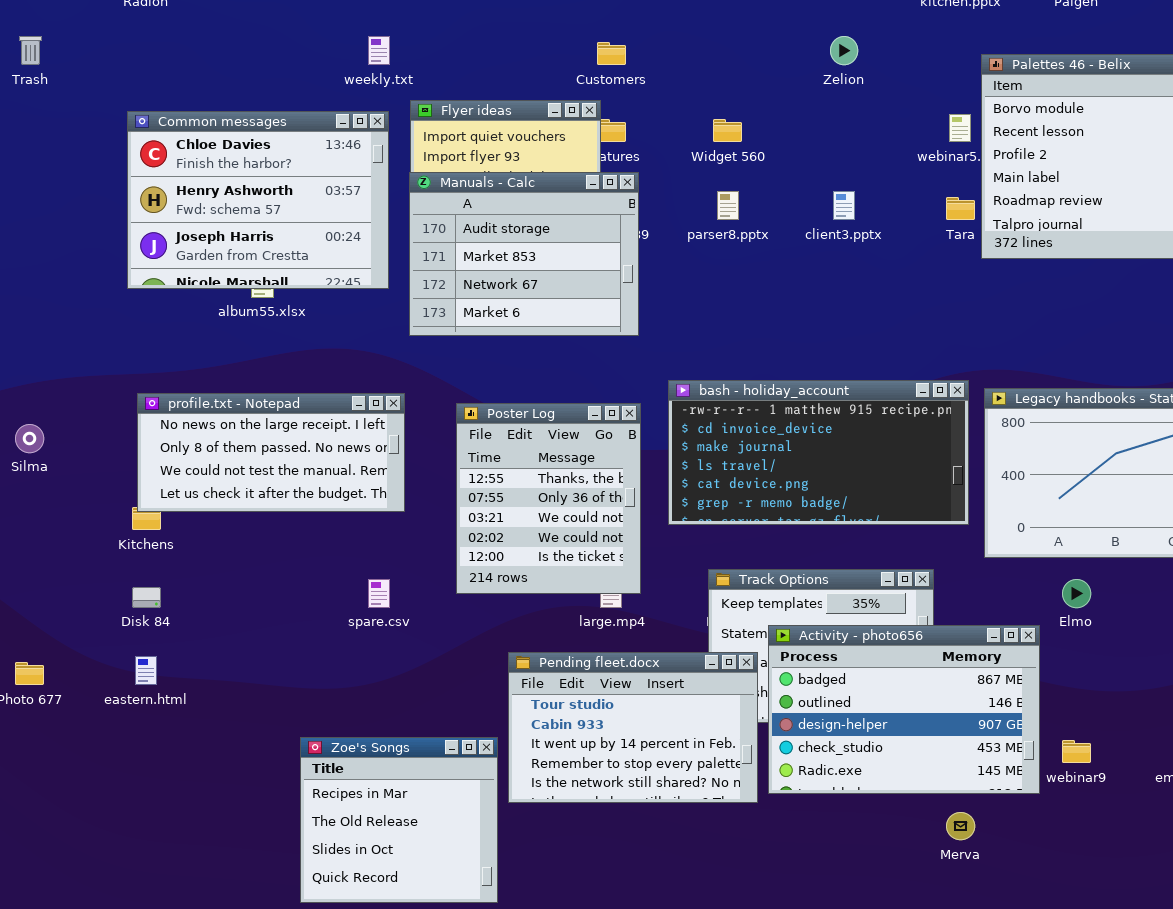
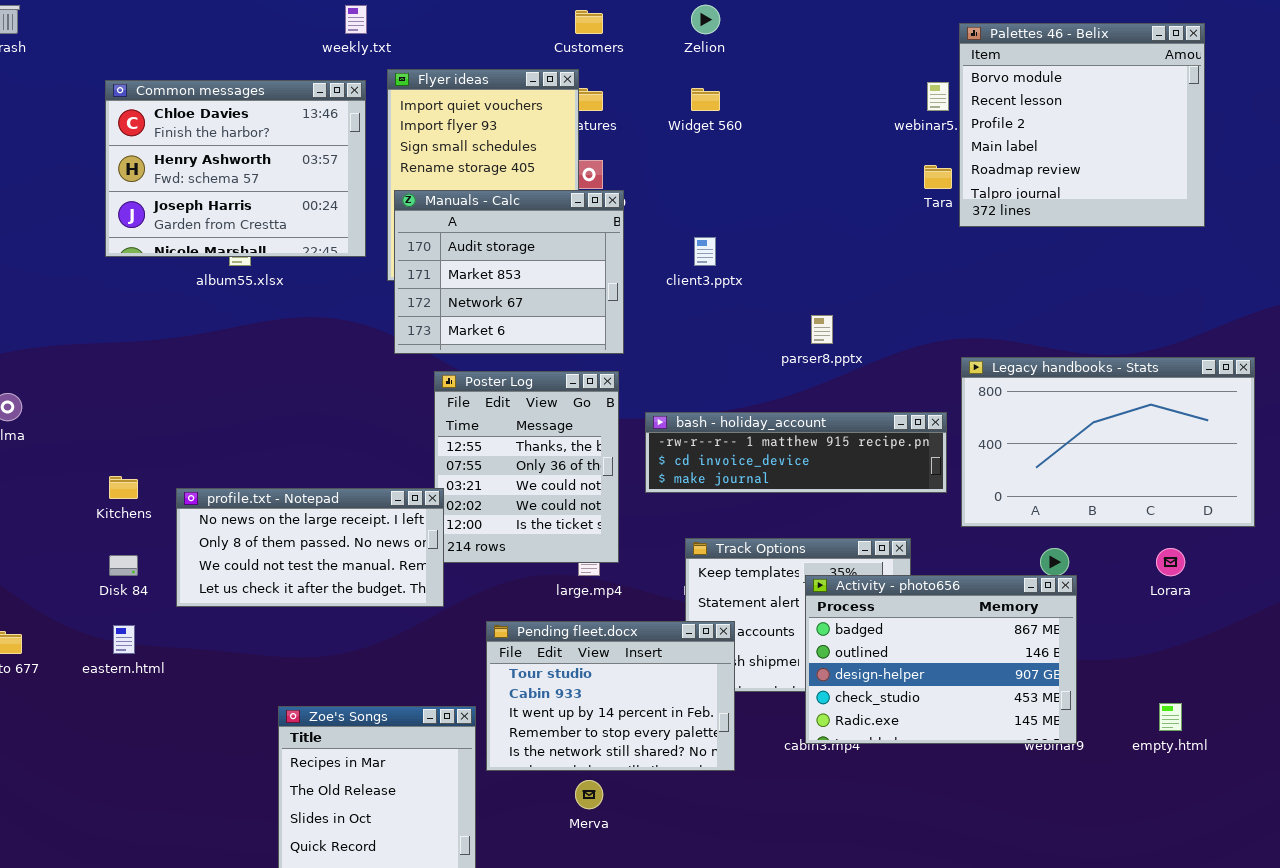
Zelion: [830,36,858,65] -> [691,5,720,34], moved
Manuals - Calc: [409,172,639,336] -> [394,190,624,354], moved
parser8.pptx: [717,191,739,220] -> [811,315,833,344], moved
client3.pptx: [833,191,855,220] -> [694,237,716,266], moved
bash - holiday_account: [668,380,969,525] -> [645,412,947,493], resized
profile.txt - Notepad: [137,393,405,512] -> [176,488,444,607], moved
Activity - photo656: [768,625,1040,794] -> [805,575,1077,744], moved
Merva: [946,812,975,840] -> [575,780,603,809], moved

